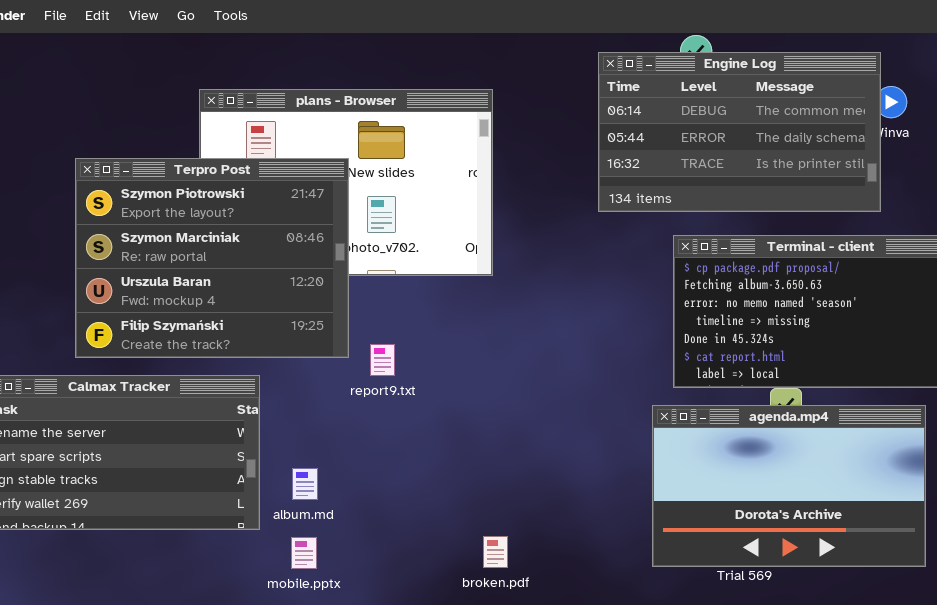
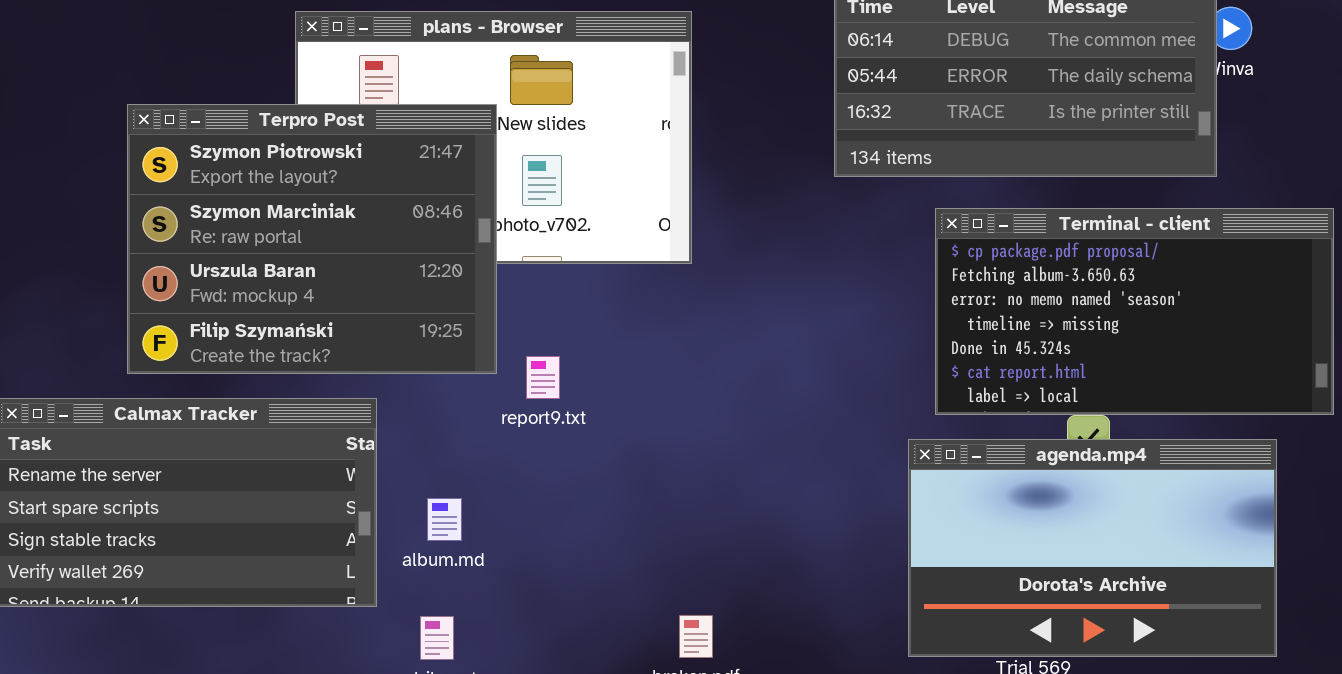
album.md: [292,468,318,500] -> [427,498,462,541], moved

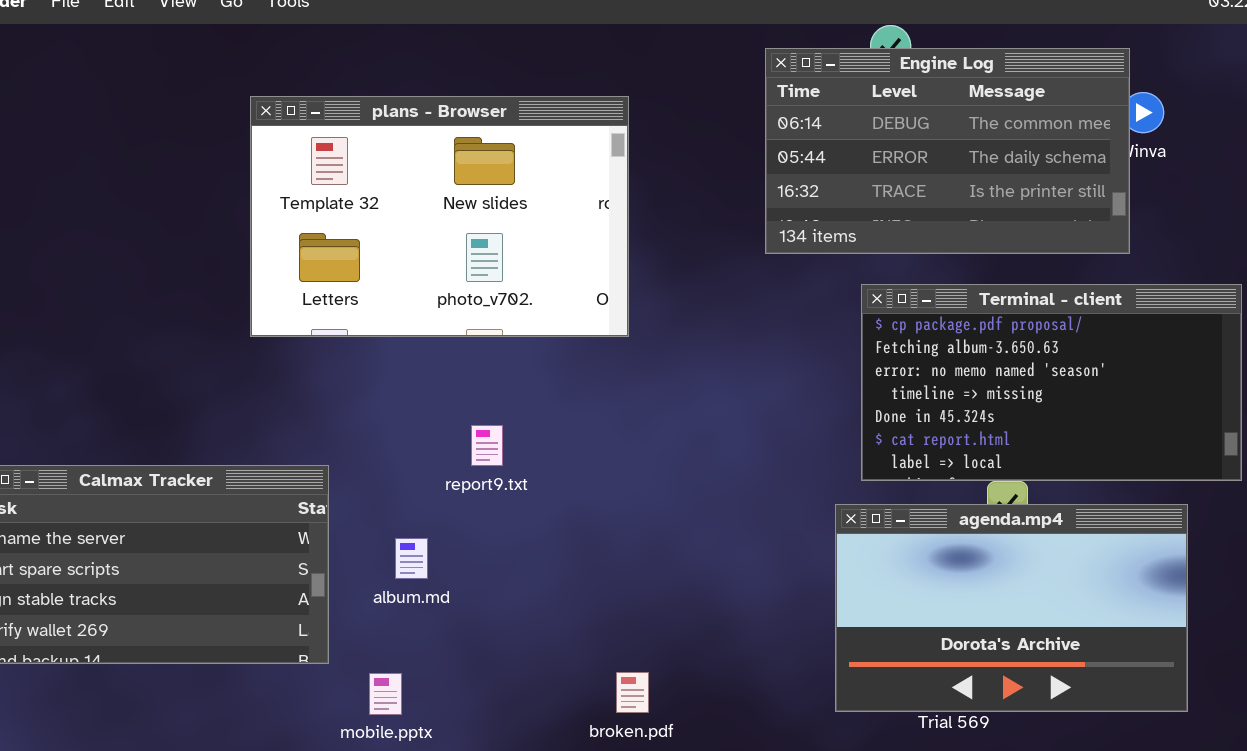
Terpro Post: [127,104,497,374] -> none, closed
album.md: [427,498,462,541] -> [395,538,428,579], moved

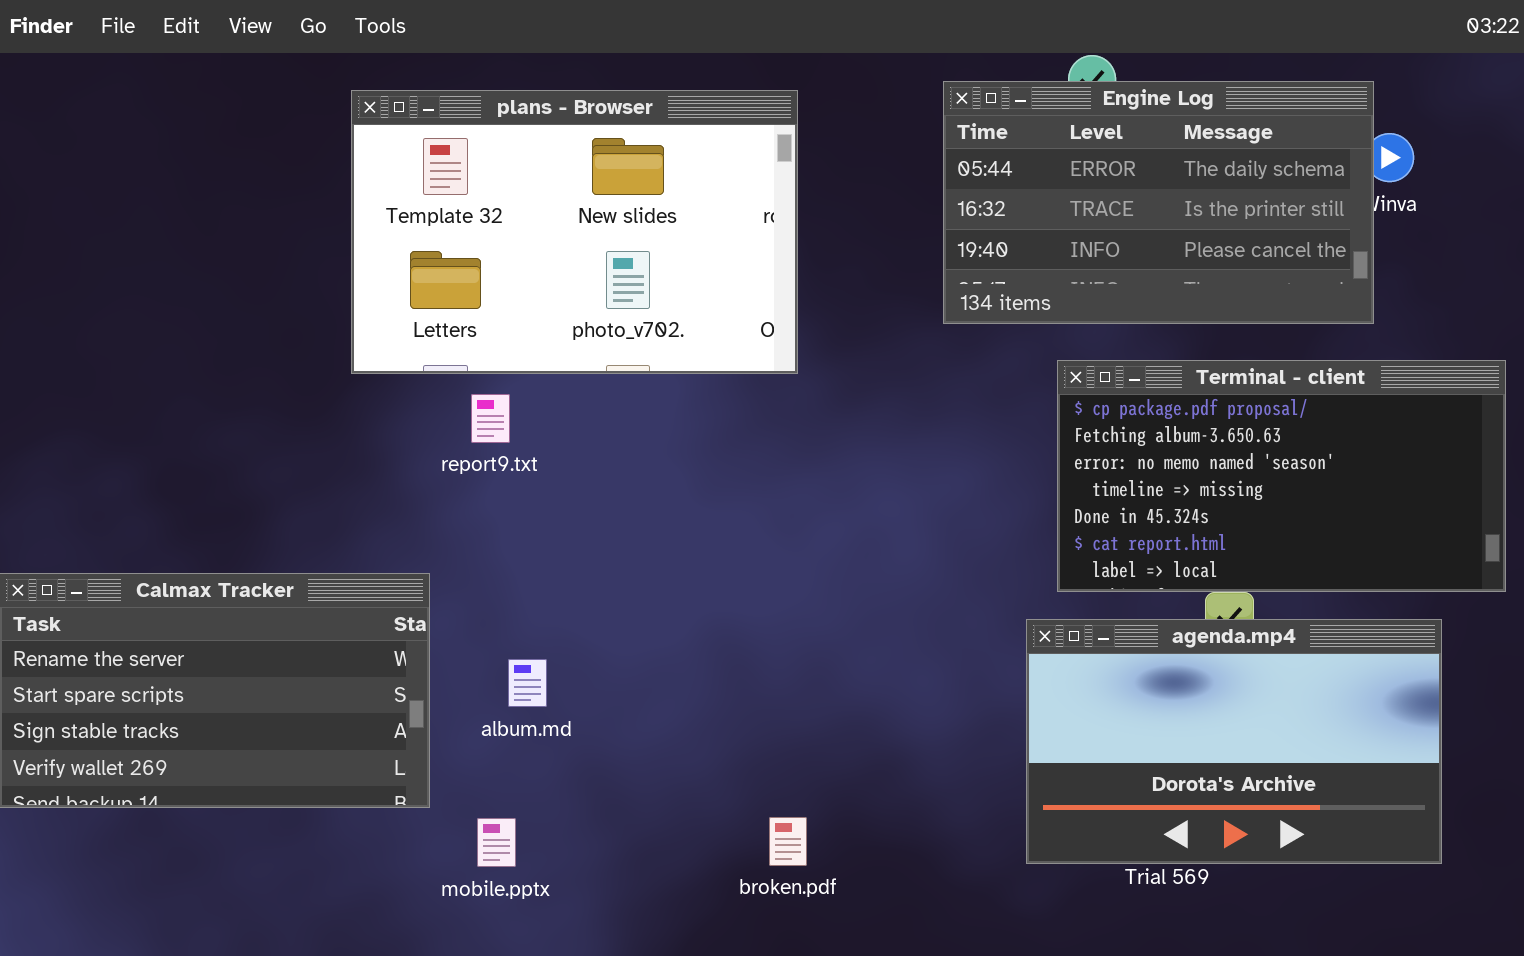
Engine Log: [765,48,1130,254] -> [943,81,1374,324], scrolled down 1 row
plans - Browser: [250,96,629,337] -> [351,90,798,374], moved
report9.txt: [471,425,503,466] -> [471,394,510,443], moved

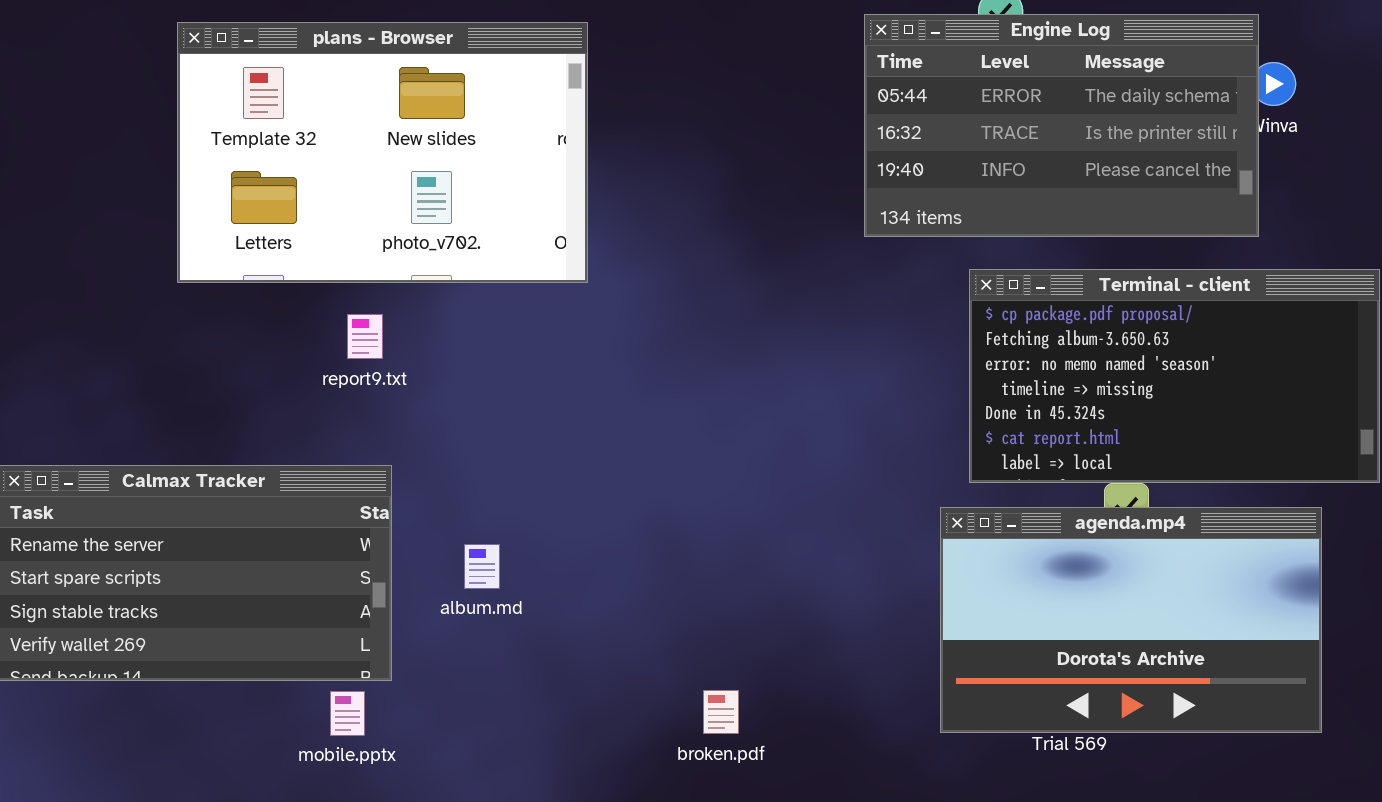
plans - Browser: [351,90,798,374] -> [177,22,588,283], moved
report9.txt: [471,394,510,443] -> [347,314,383,359], moved
mobile.pptx: [477,818,516,867] -> [330,691,365,736], moved

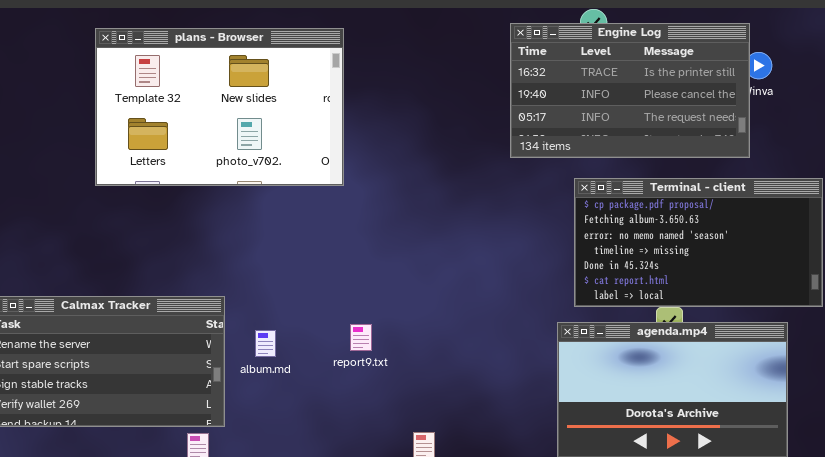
Engine Log: [864,14,1259,237] -> [510,23,750,158], scrolled down 1 row
report9.txt: [347,314,383,359] -> [350,324,372,351], moved
album.md: [464,544,500,589] -> [255,330,276,357], moved

